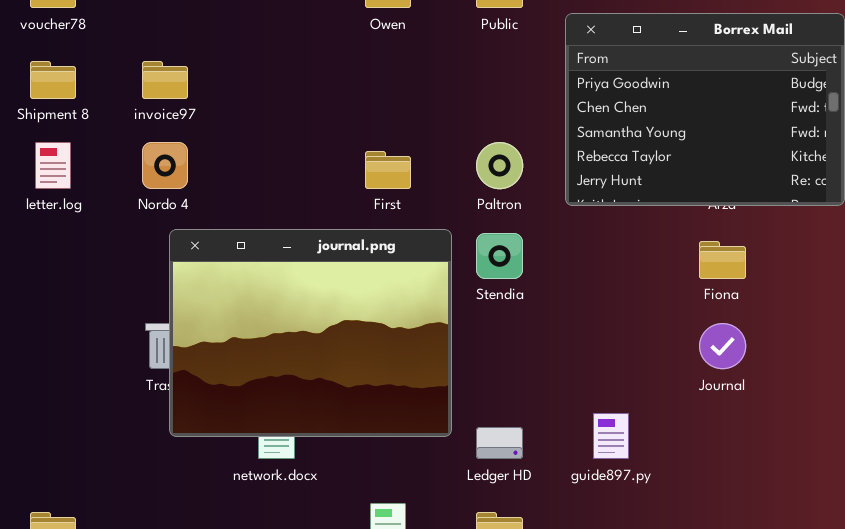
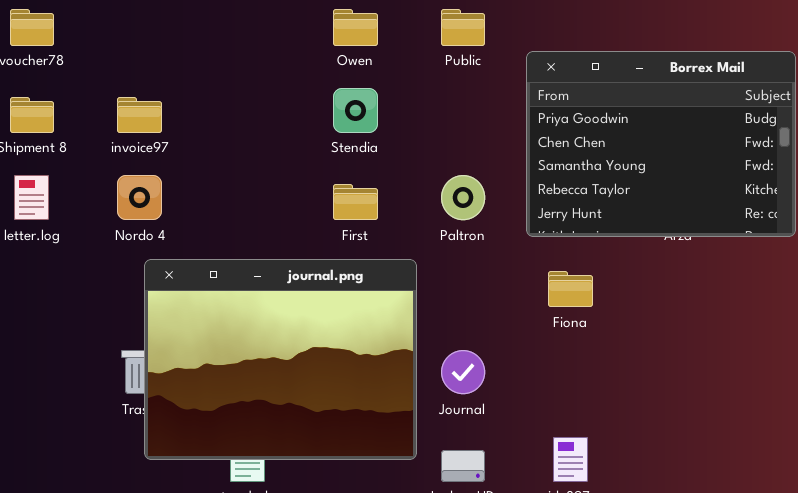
Stendia: [476,233,523,279] -> [333,88,378,133], moved
Fiona: [699,241,746,279] -> [548,271,593,307], moved
Journal: [699,323,746,369] -> [441,350,485,394], moved

